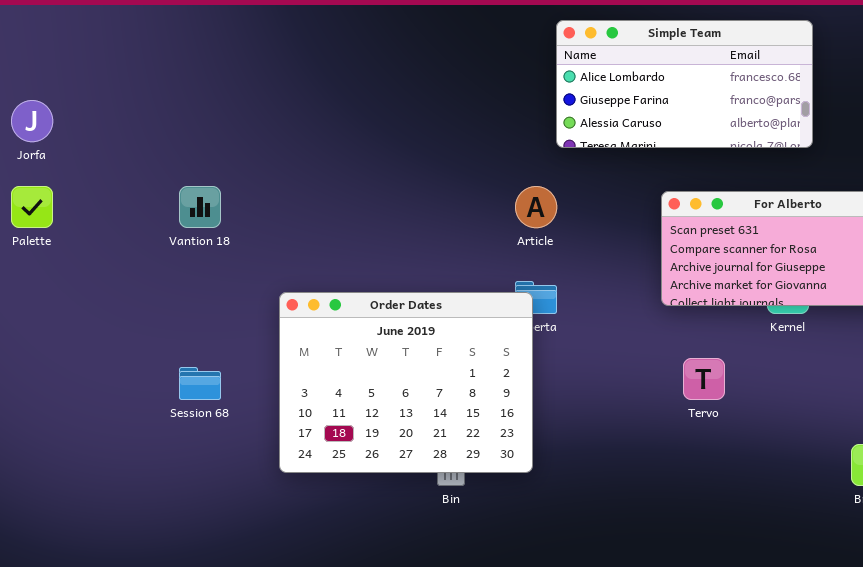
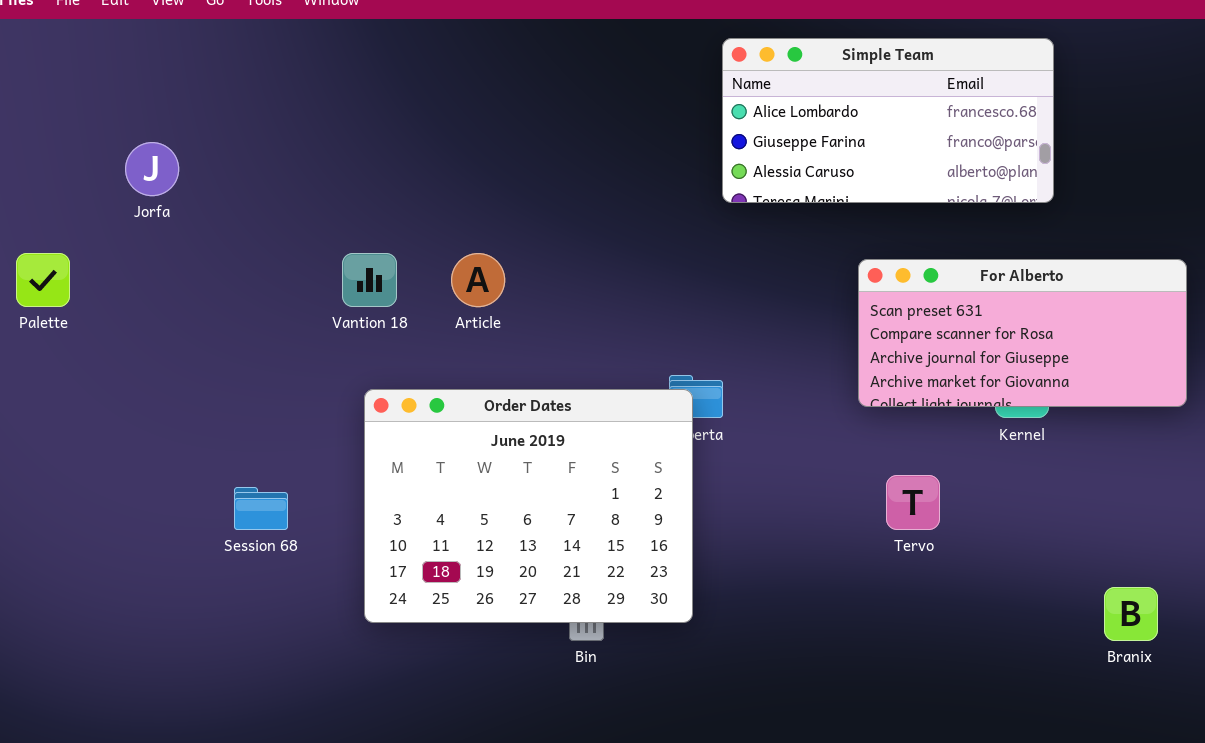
Jorfa: [11,100,53,142] -> [125,142,179,196], moved
Vantion 18: [179,186,221,228] -> [342,253,397,307], moved
Article: [515,186,557,228] -> [451,253,505,307], moved

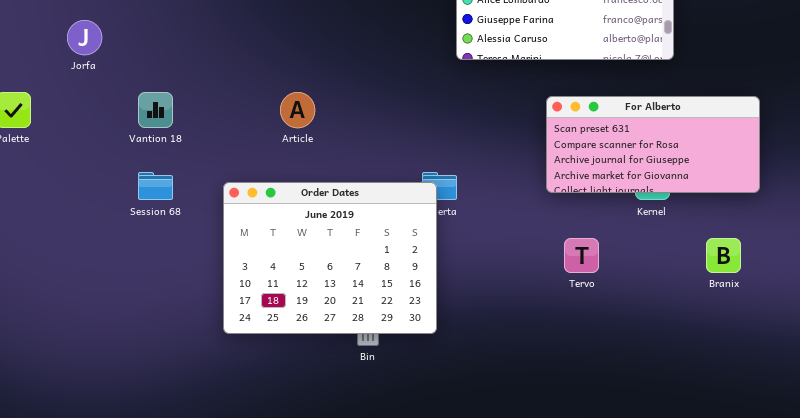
Vantion 18: [342,253,397,307] -> [138,92,173,128], moved
Session 68: [234,487,288,530] -> [138,172,173,200], moved
Branix: [1104,587,1158,641] -> [706,238,741,273], moved

